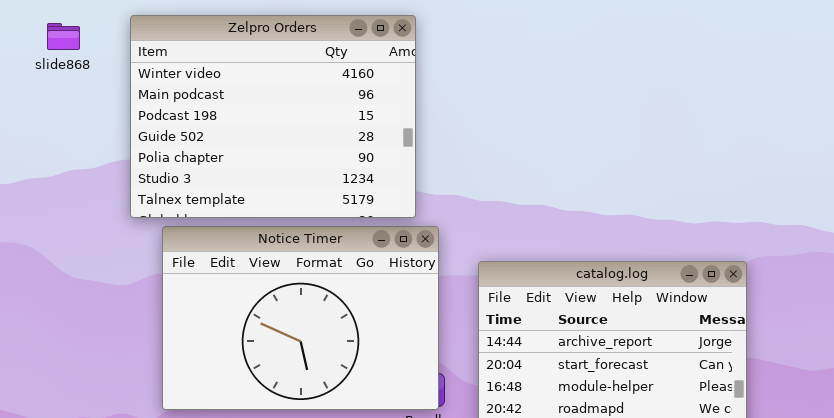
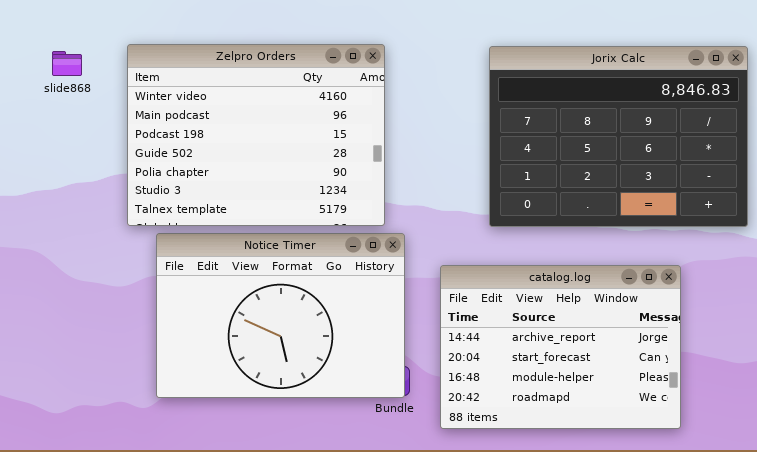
Jorix Calc: none -> [489,46,748,227], opened

